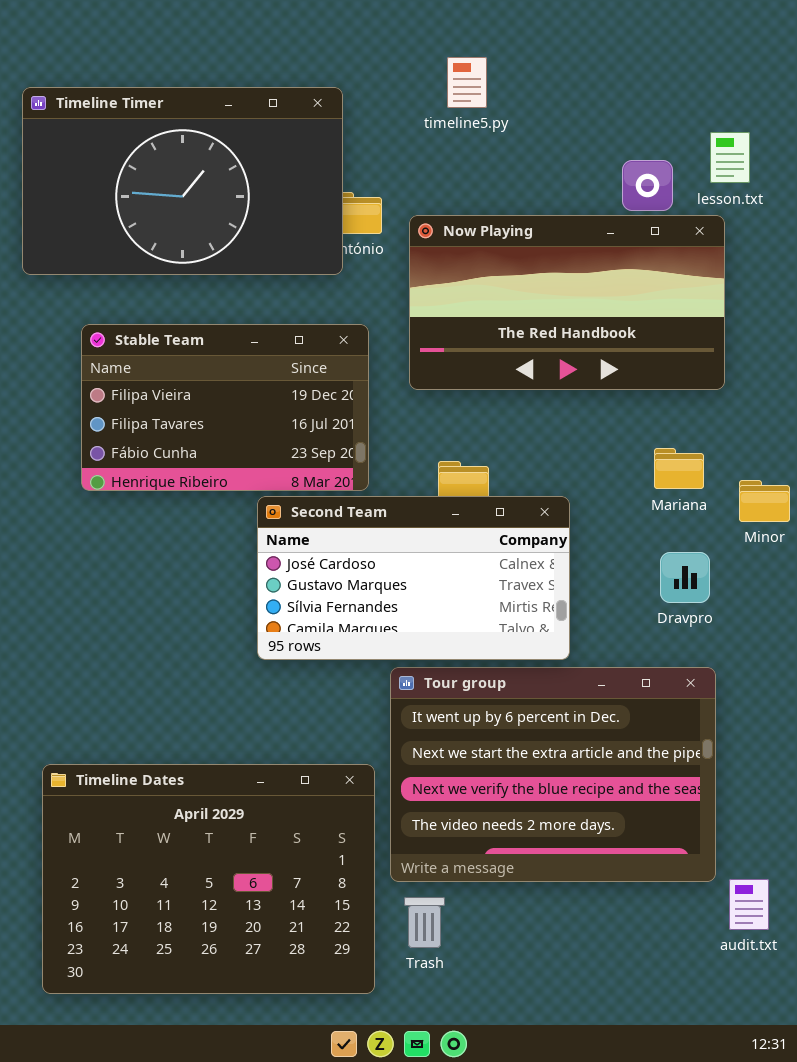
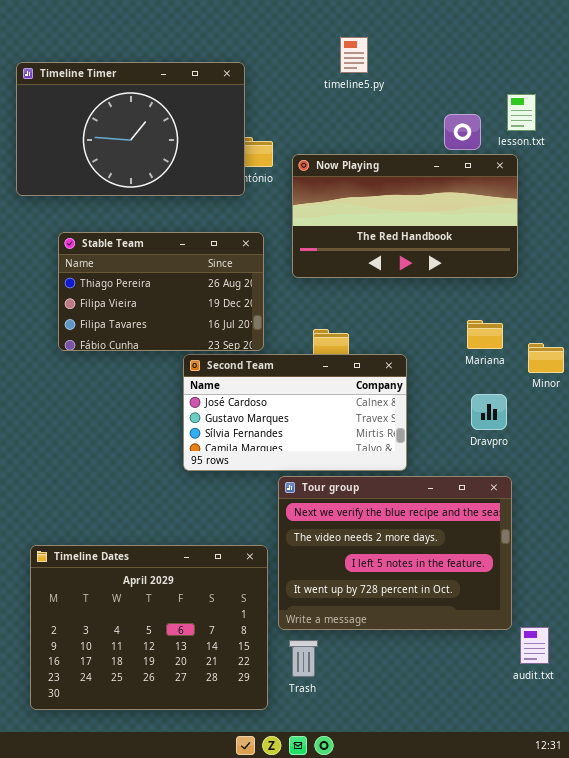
timeline5.py: [447,57,487,108] -> [340,37,368,73], moved
Stable Team: [81,324,369,491] -> [58,232,264,351], scrolled up 1 row
Tour group: [390,667,716,882] -> [278,476,512,630], scrolled down 2 rows

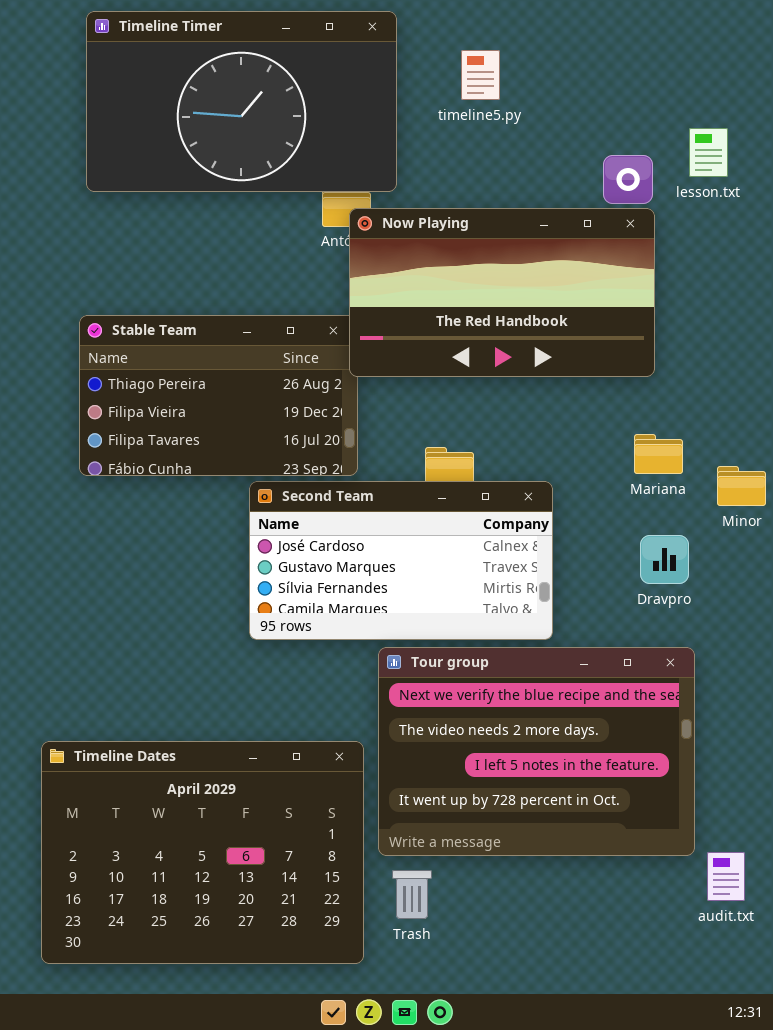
Timeline Timer: [16,62,245,196] -> [86,11,397,192], moved
Now Playing: [292,154,518,278] -> [349,208,655,377], moved

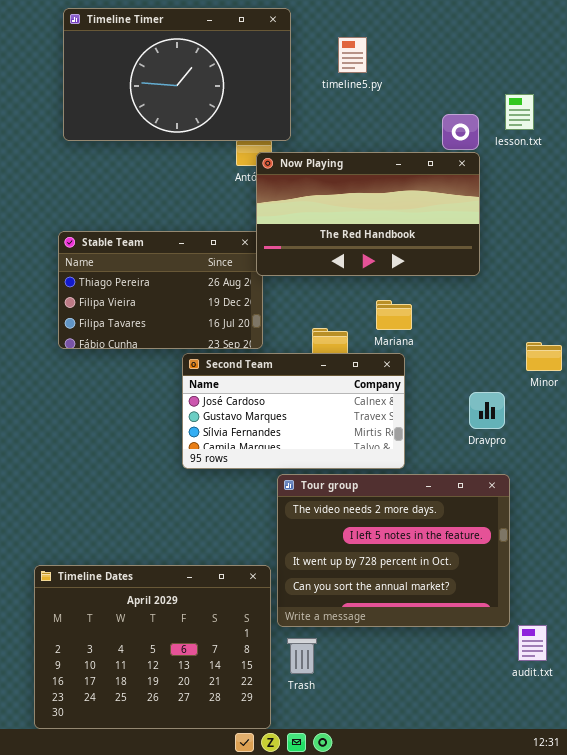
Mariana: [634,434,683,474] -> [376,300,412,330], moved
Tour group: [378,647,695,856] -> [277,474,510,627], scrolled down 1 row
Timeline Dates: [41,741,364,964] -> [34,565,271,729], moved

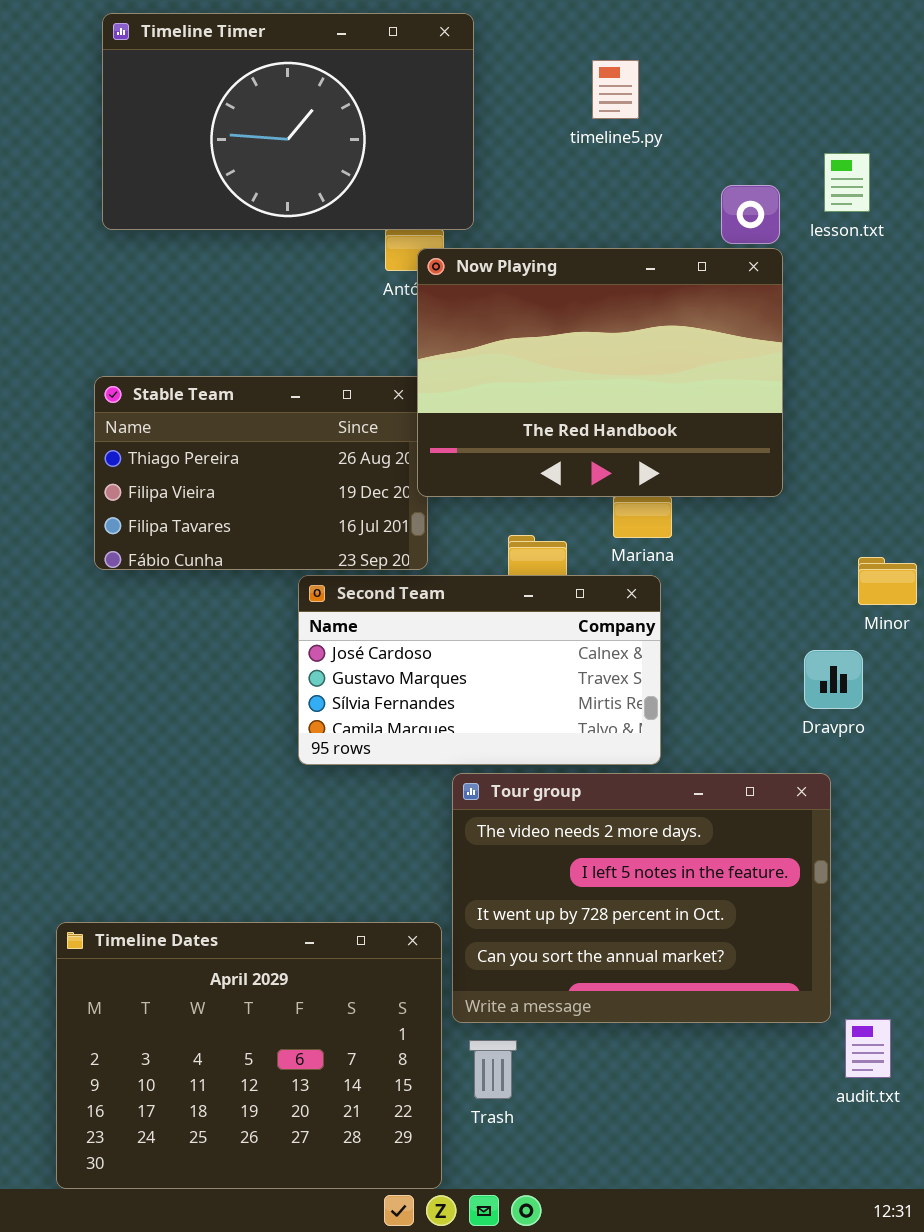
timeline5.py: [338,37,367,73] -> [592,60,639,119], moved
Now Playing: [256,152,480,276] -> [417,248,783,497], resized
Dravpro: [469,392,505,429] -> [804,650,863,709], moved

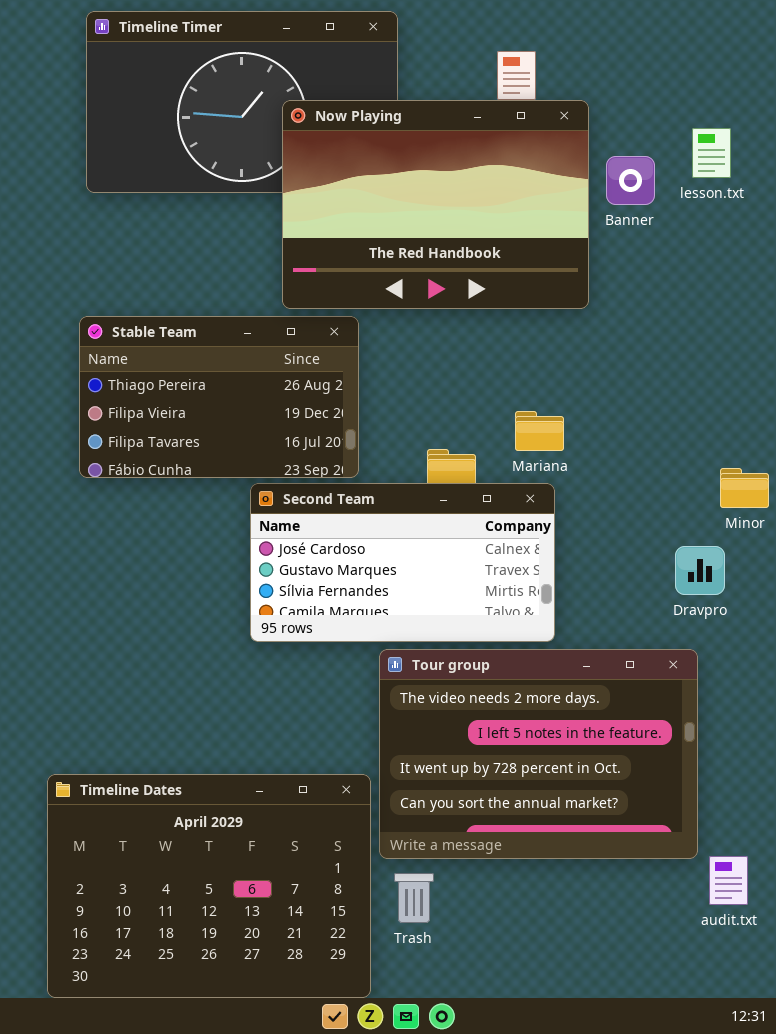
Now Playing: [417,248,783,497] -> [282,100,589,309], moved

